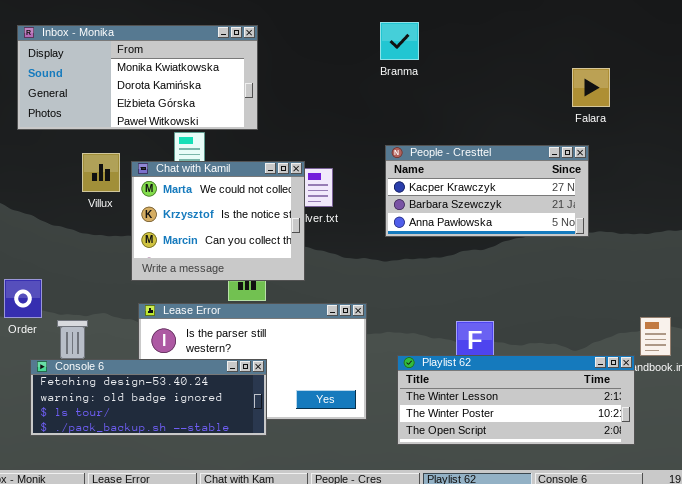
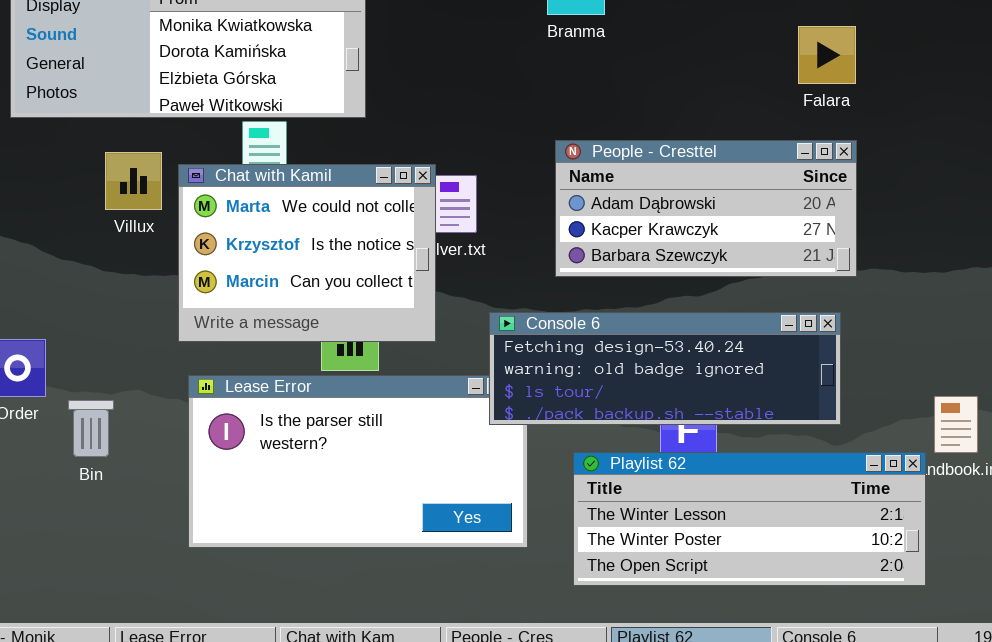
Falara: [572,68,610,107] -> [798,26,856,84], moved
People - Cresttel: [385,145,589,237] -> [555,140,857,277], scrolled up 1 row
Console 6: [30,359,267,436] -> [489,312,841,425], moved

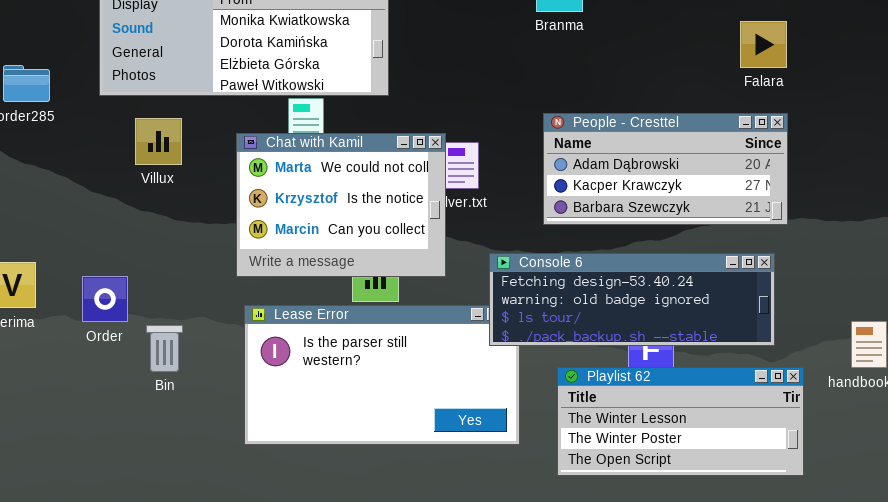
Villux: [105,152,162,210] -> [135,118,182,165], moved
Playlist 62: [573,452,926,586] -> [557,367,804,476], resized

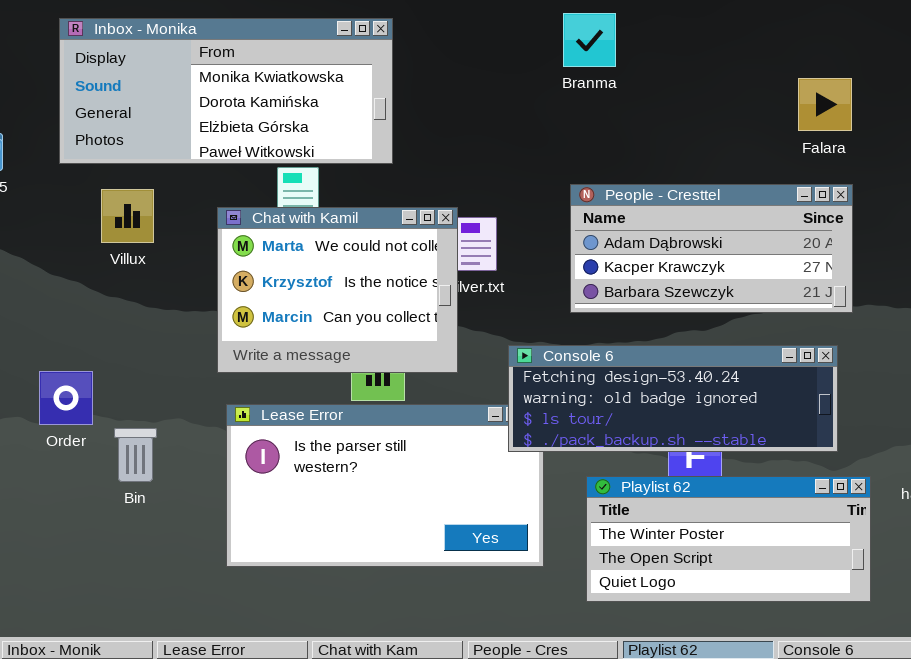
Playlist 62: [557,367,804,476] -> [586,476,871,602], scrolled down 1 row

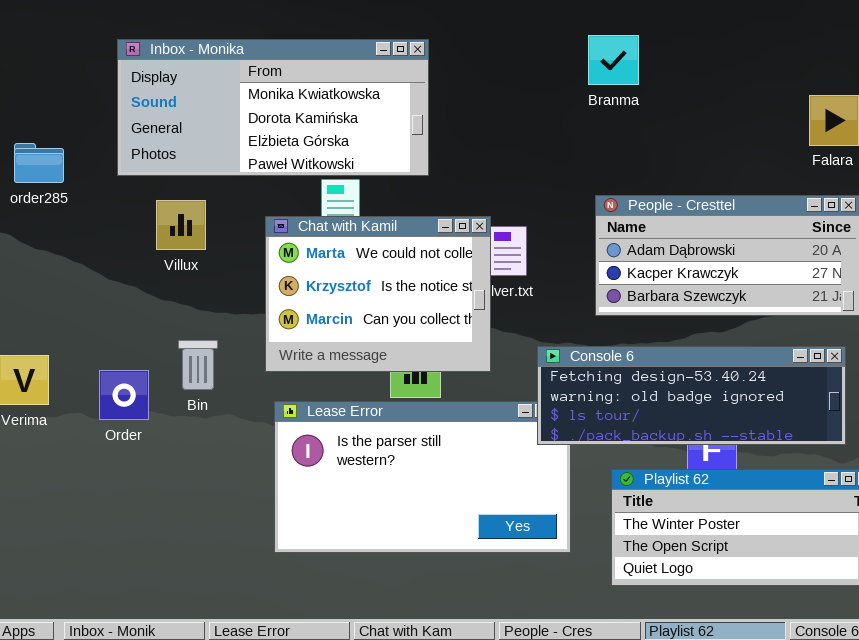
Bin: [114,428,157,482] -> [178,340,218,390], moved

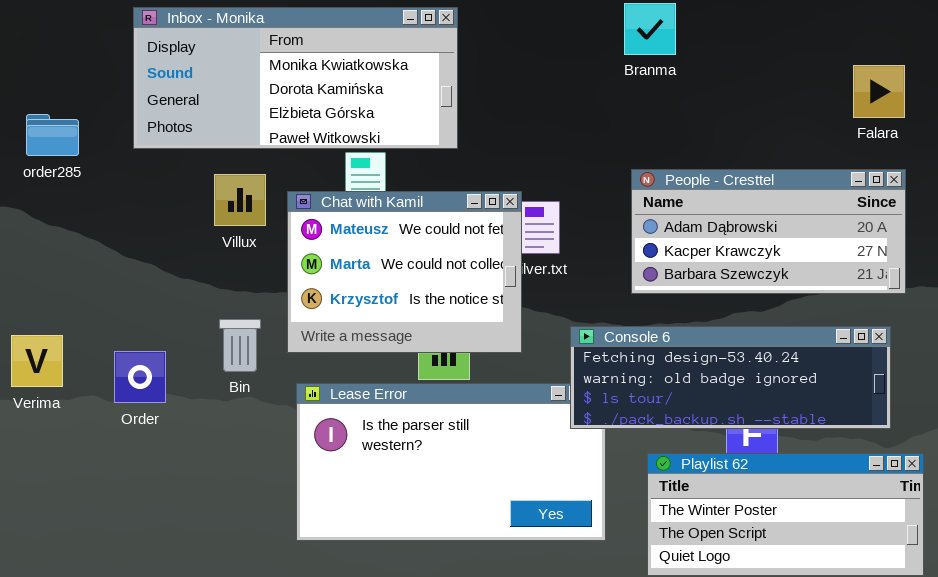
Villux: [156,200,206,250] -> [214,174,266,226], moved
Chat with Kamil: [265,216,491,372] -> [287,191,522,353], scrolled up 1 row
Bin: [178,340,218,390] -> [219,319,261,372], moved

